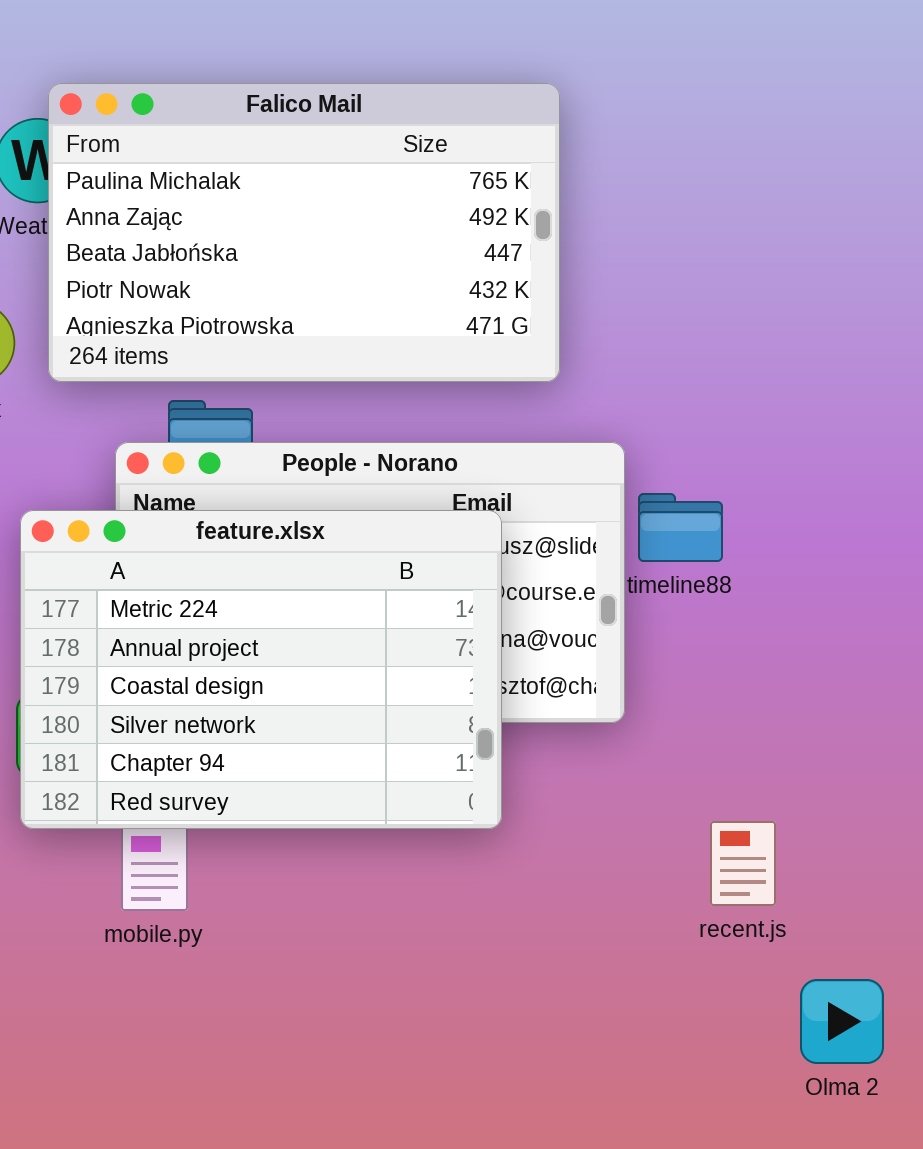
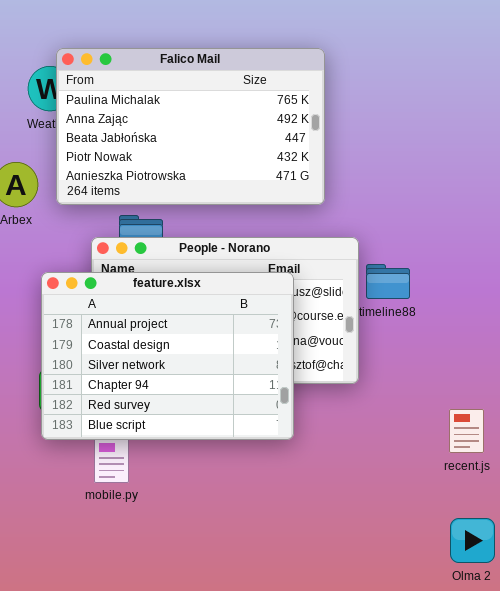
feature.xlsx: [20,510,502,829] -> [41,272,294,440], scrolled down 1 row
recent.js: [710,821,776,906] -> [449,409,484,453], moved

